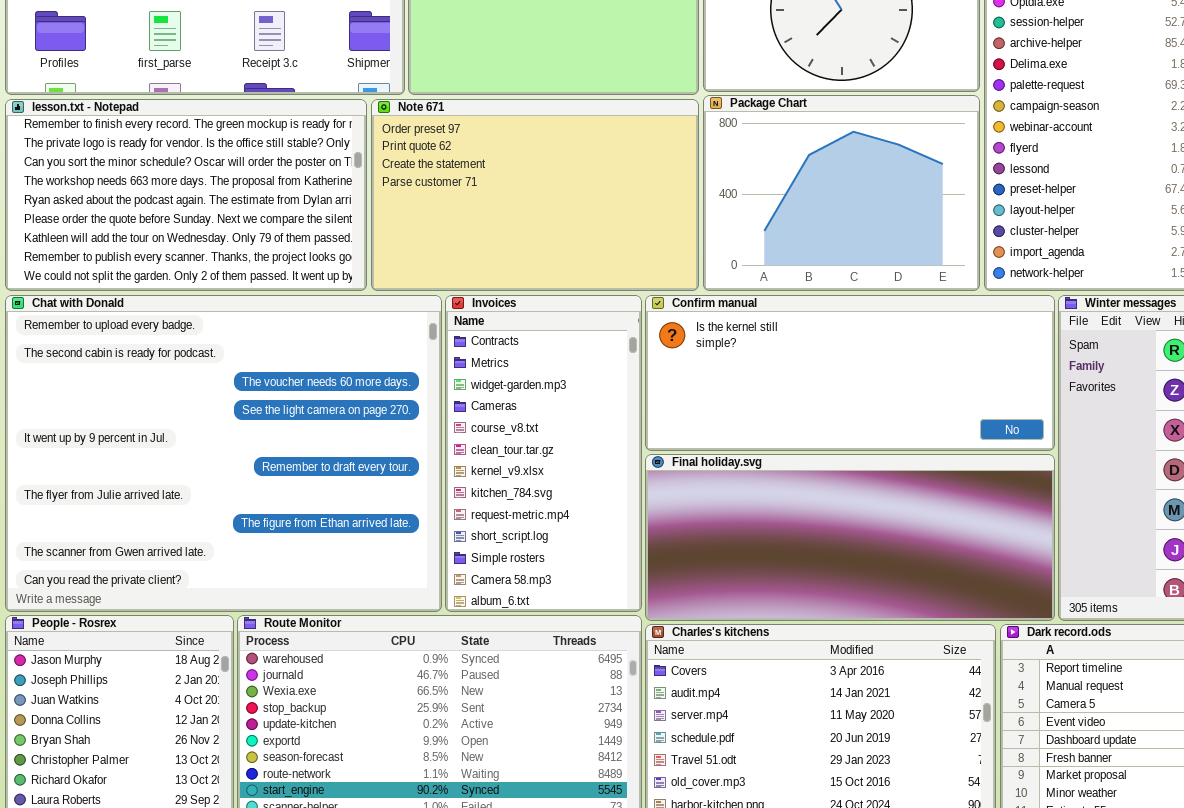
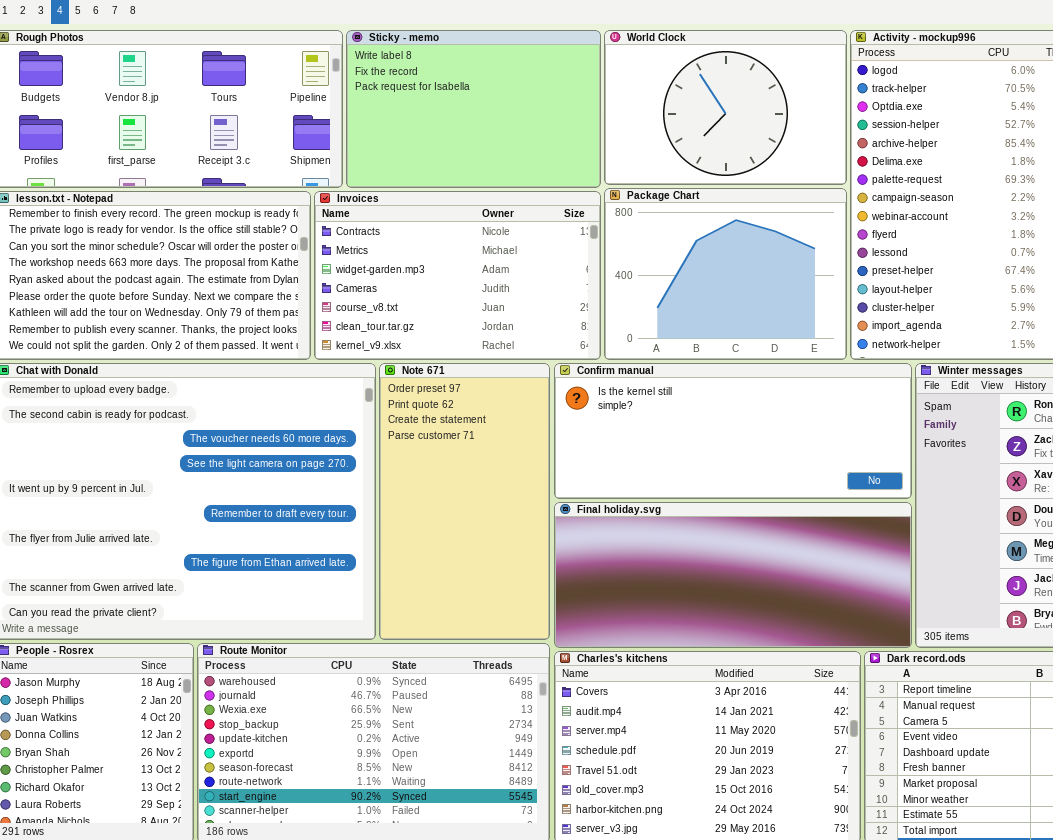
Note 671: [371,99,699,291] -> [379,363,550,640], moved, resized
Invoices: [445,295,642,612] -> [314,191,601,360], moved, resized

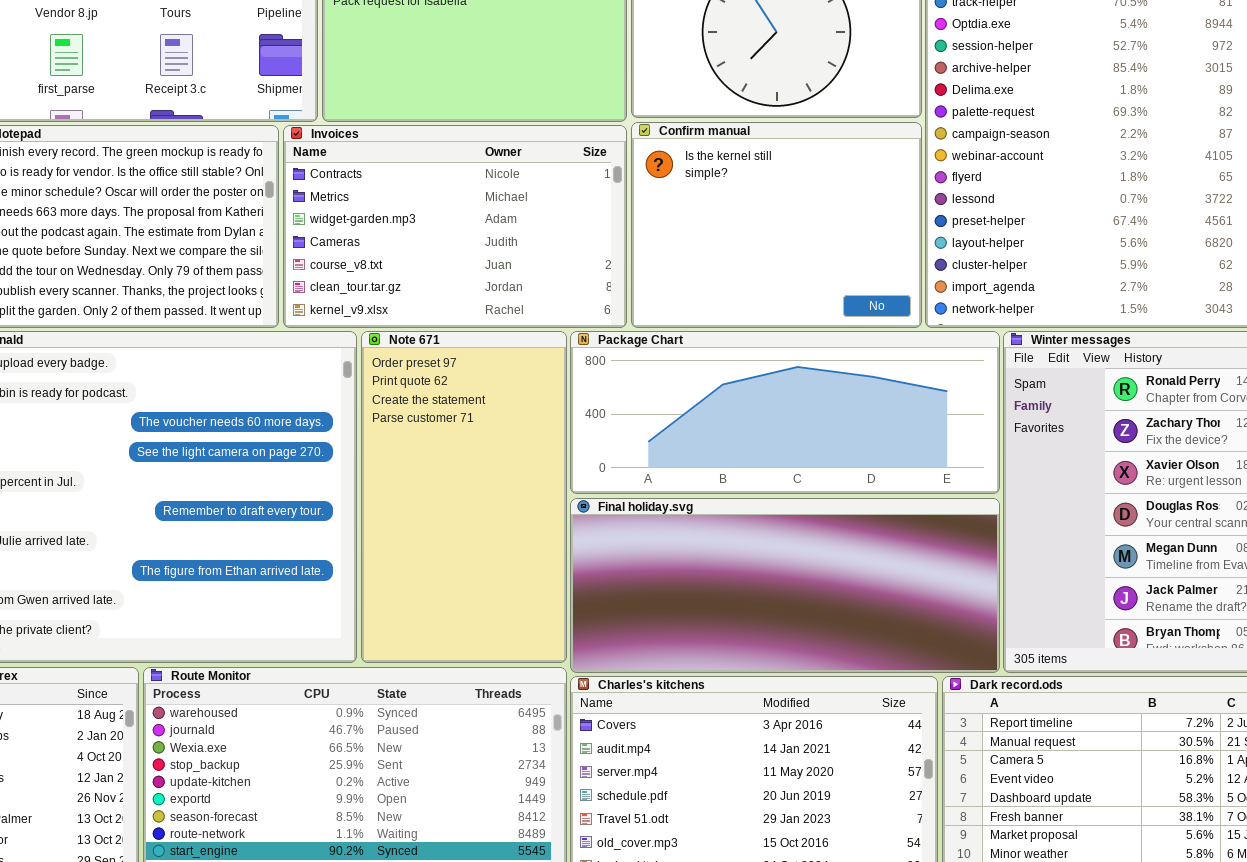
Package Chart: [604,188,847,360] -> [570,331,1000,494], moved, resized
Confirm manual: [554,363,912,499] -> [631,122,922,328], moved, resized

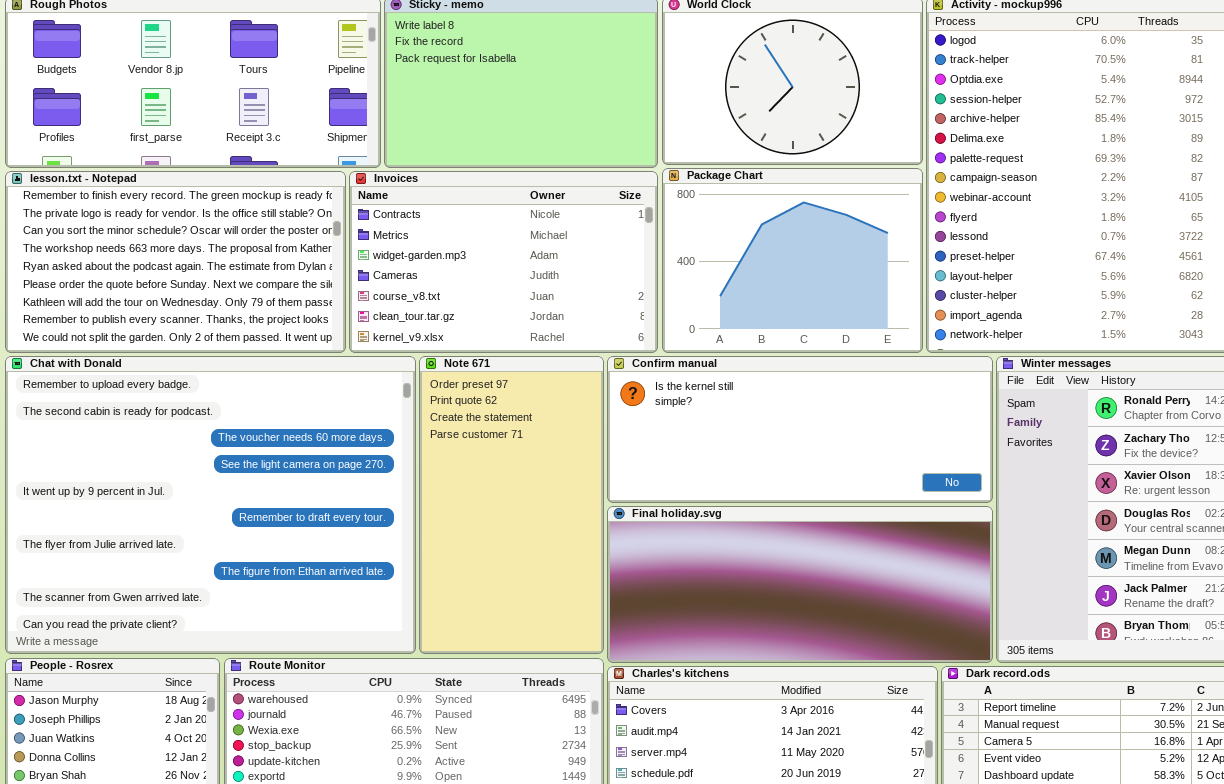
Confirm manual: [631,122,922,328] -> [607,356,993,503], moved, resized
Package Chart: [570,331,1000,494] -> [662,168,923,353], moved, resized

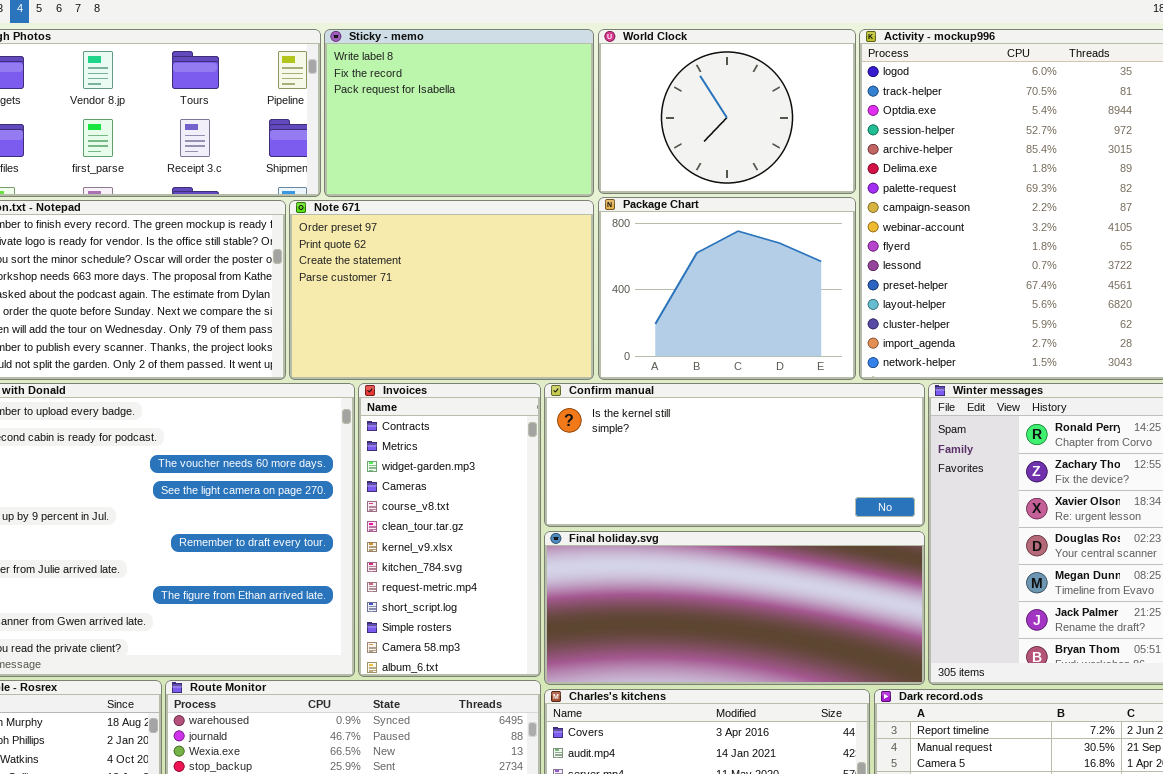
Invoices: [349,171,658,353] -> [358,383,541,677], moved, resized
Note 671: [419,356,604,654] -> [289,200,594,380], moved, resized

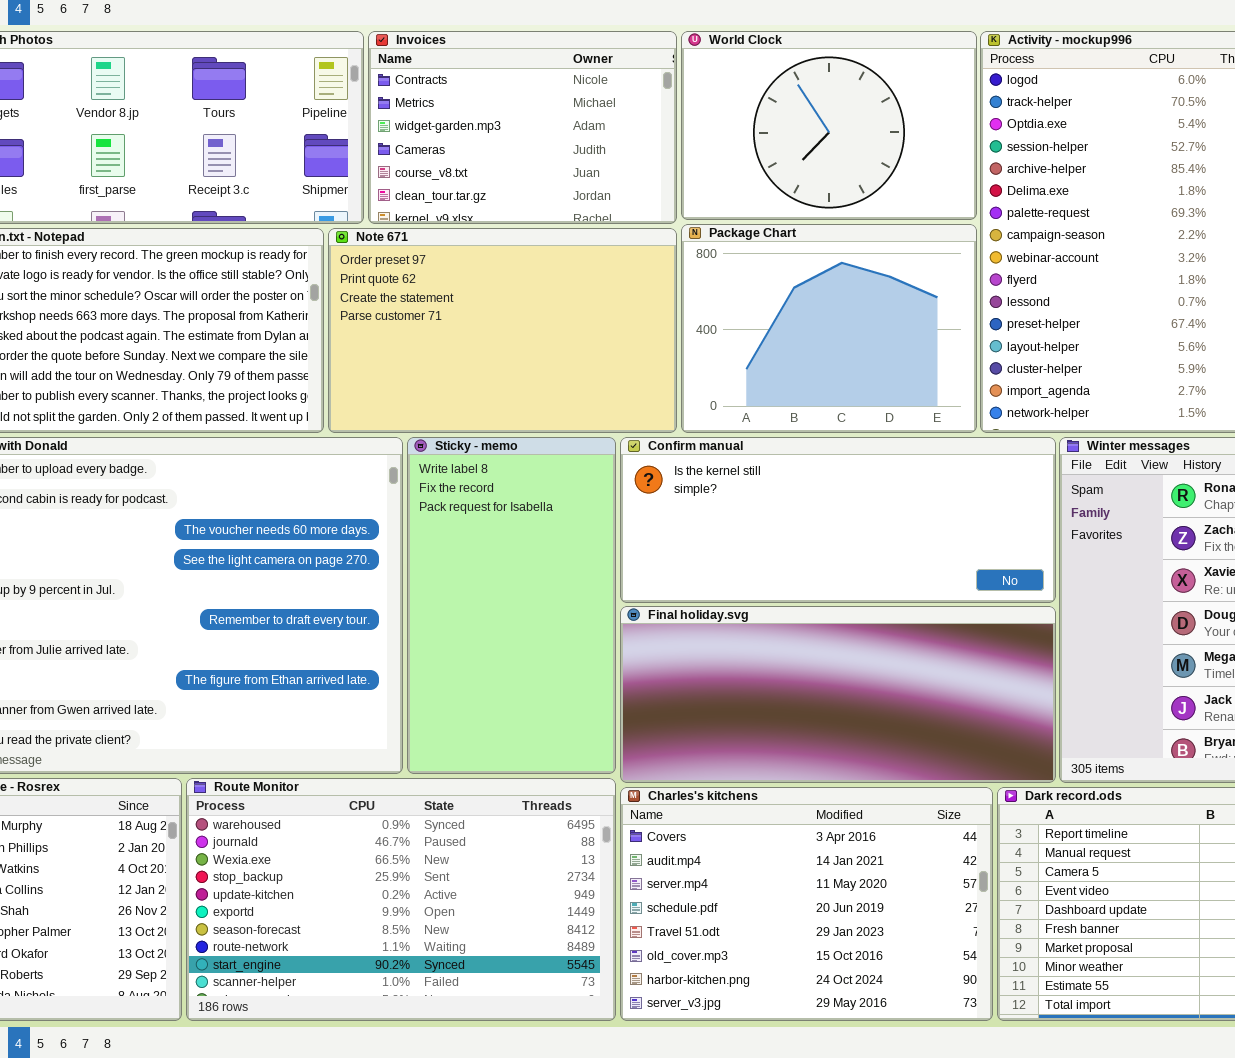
Sticky - memo: [324,29,594,197] -> [407,437,616,774], moved, resized
Invoices: [358,383,541,677] -> [368,31,677,224], moved, resized

